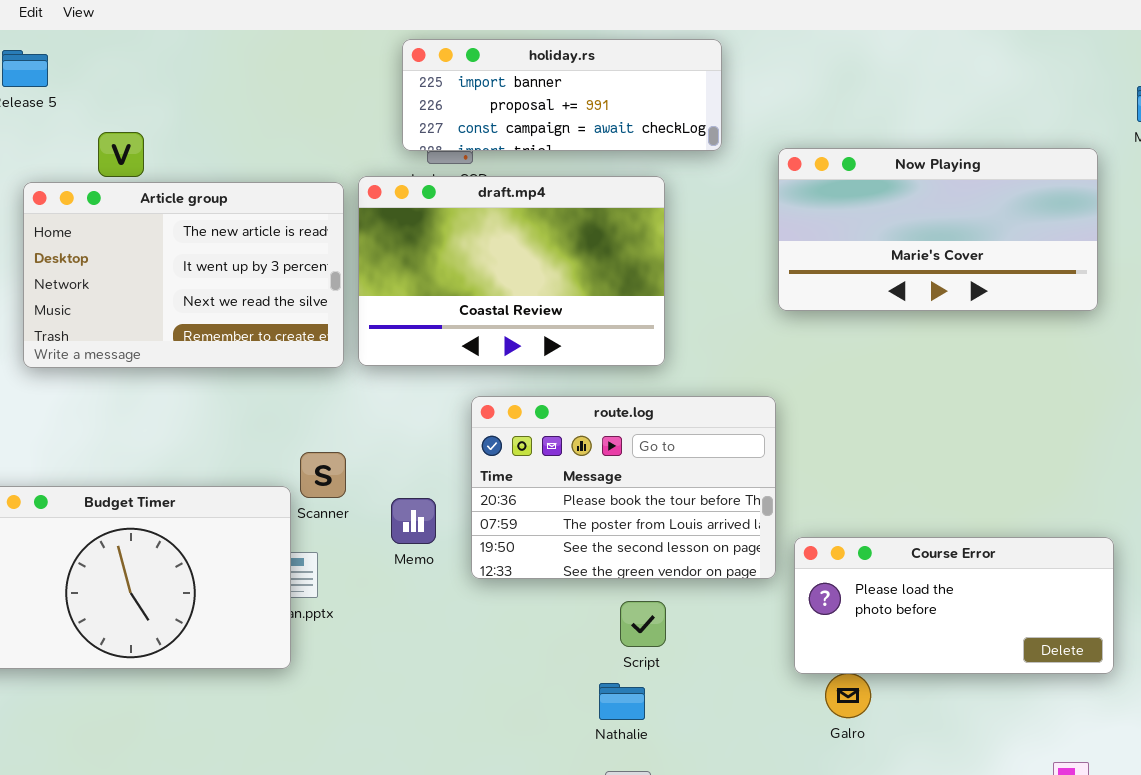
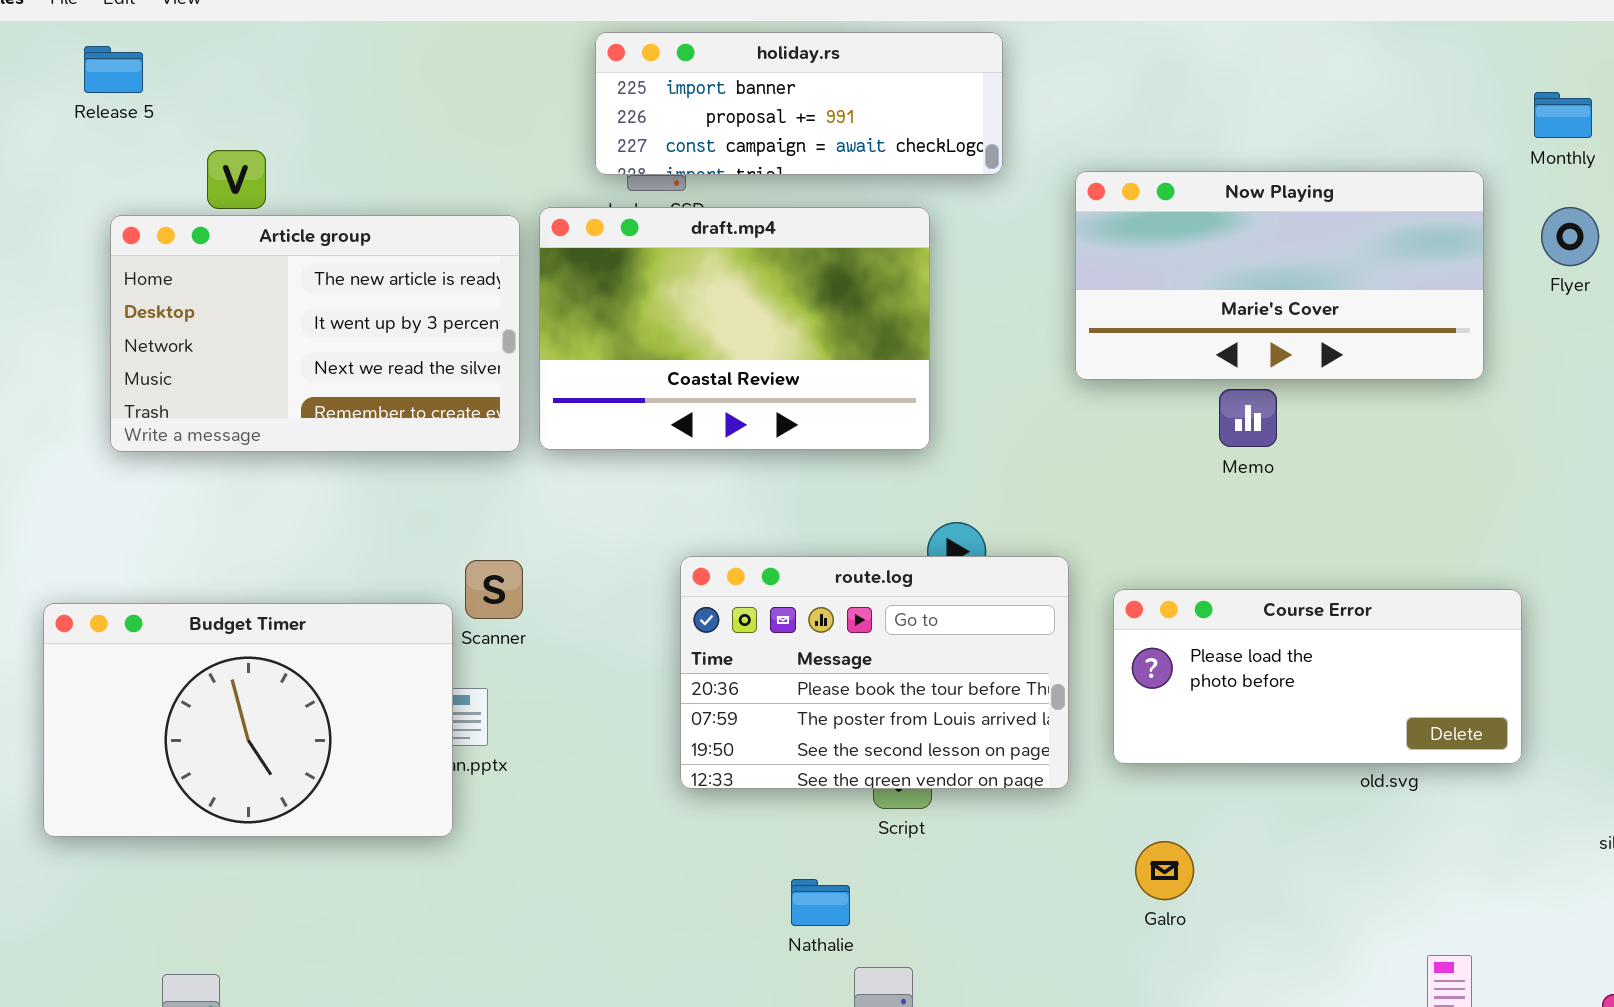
route.log: [471,396,776,579] -> [680,556,1069,789], moved
Memo: [391,498,436,544] -> [1219,389,1277,447], moved
Course Error: [794,537,1114,674] -> [1113,589,1522,764], moved
Nathalie: [599,683,645,720] -> [791,879,850,926], moved

